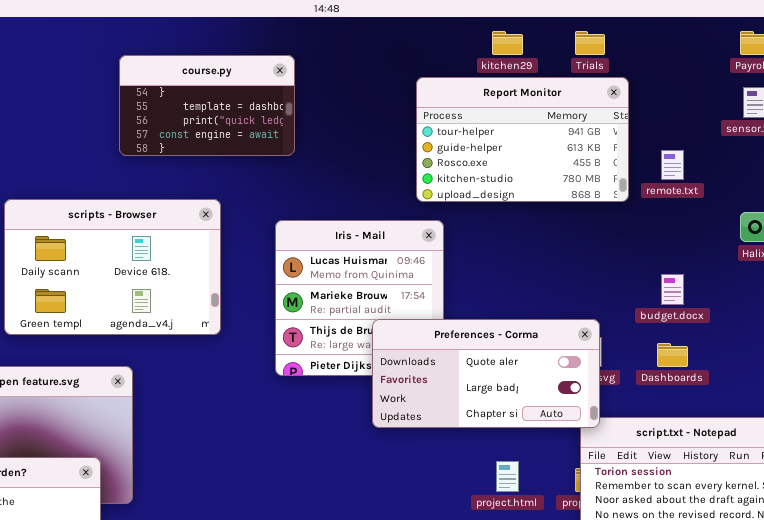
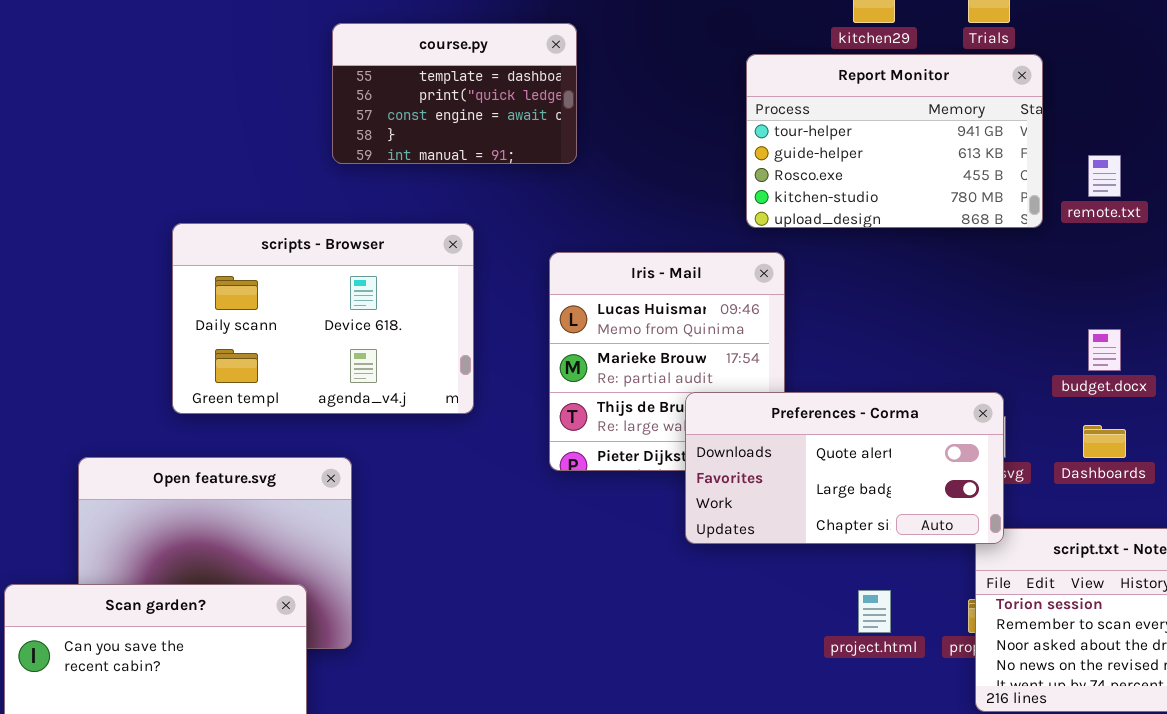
course.py: [119,55,295,156] -> [332,23,577,164], scrolled down 1 row

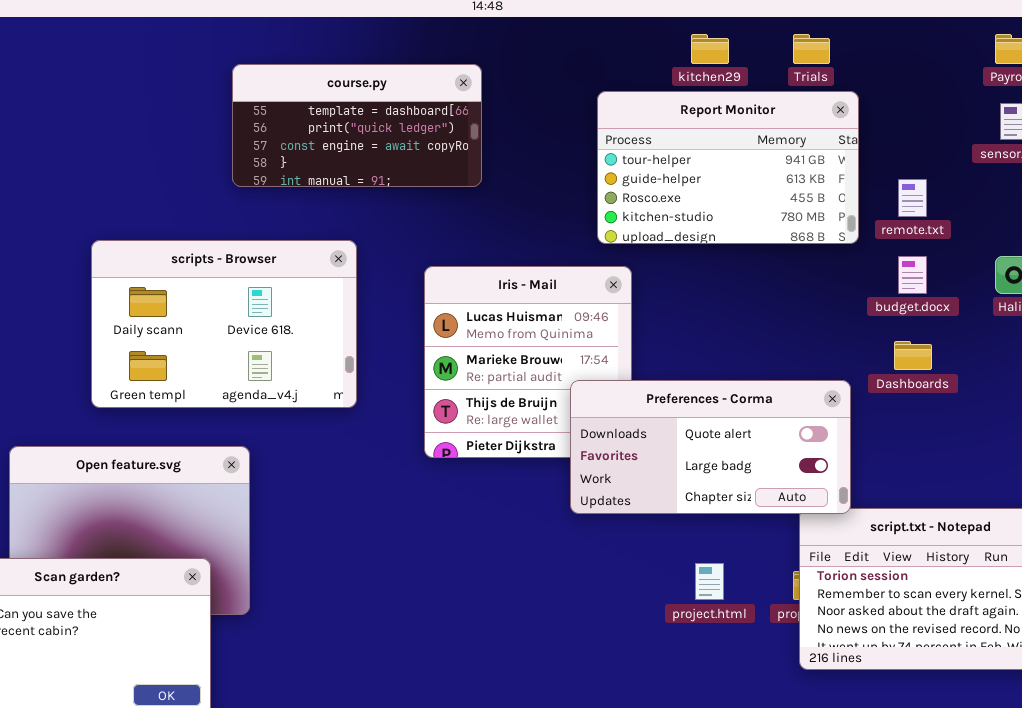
course.py: [332,23,577,164] -> [232,64,482,187], resized
budget.docx: [1088,329,1121,371] -> [898,256,927,294], moved
Preferences - Corma: [685,392,1004,544] -> [570,380,851,514], moved
Dashboards: [1083,425,1126,458] -> [894,341,932,370], moved

